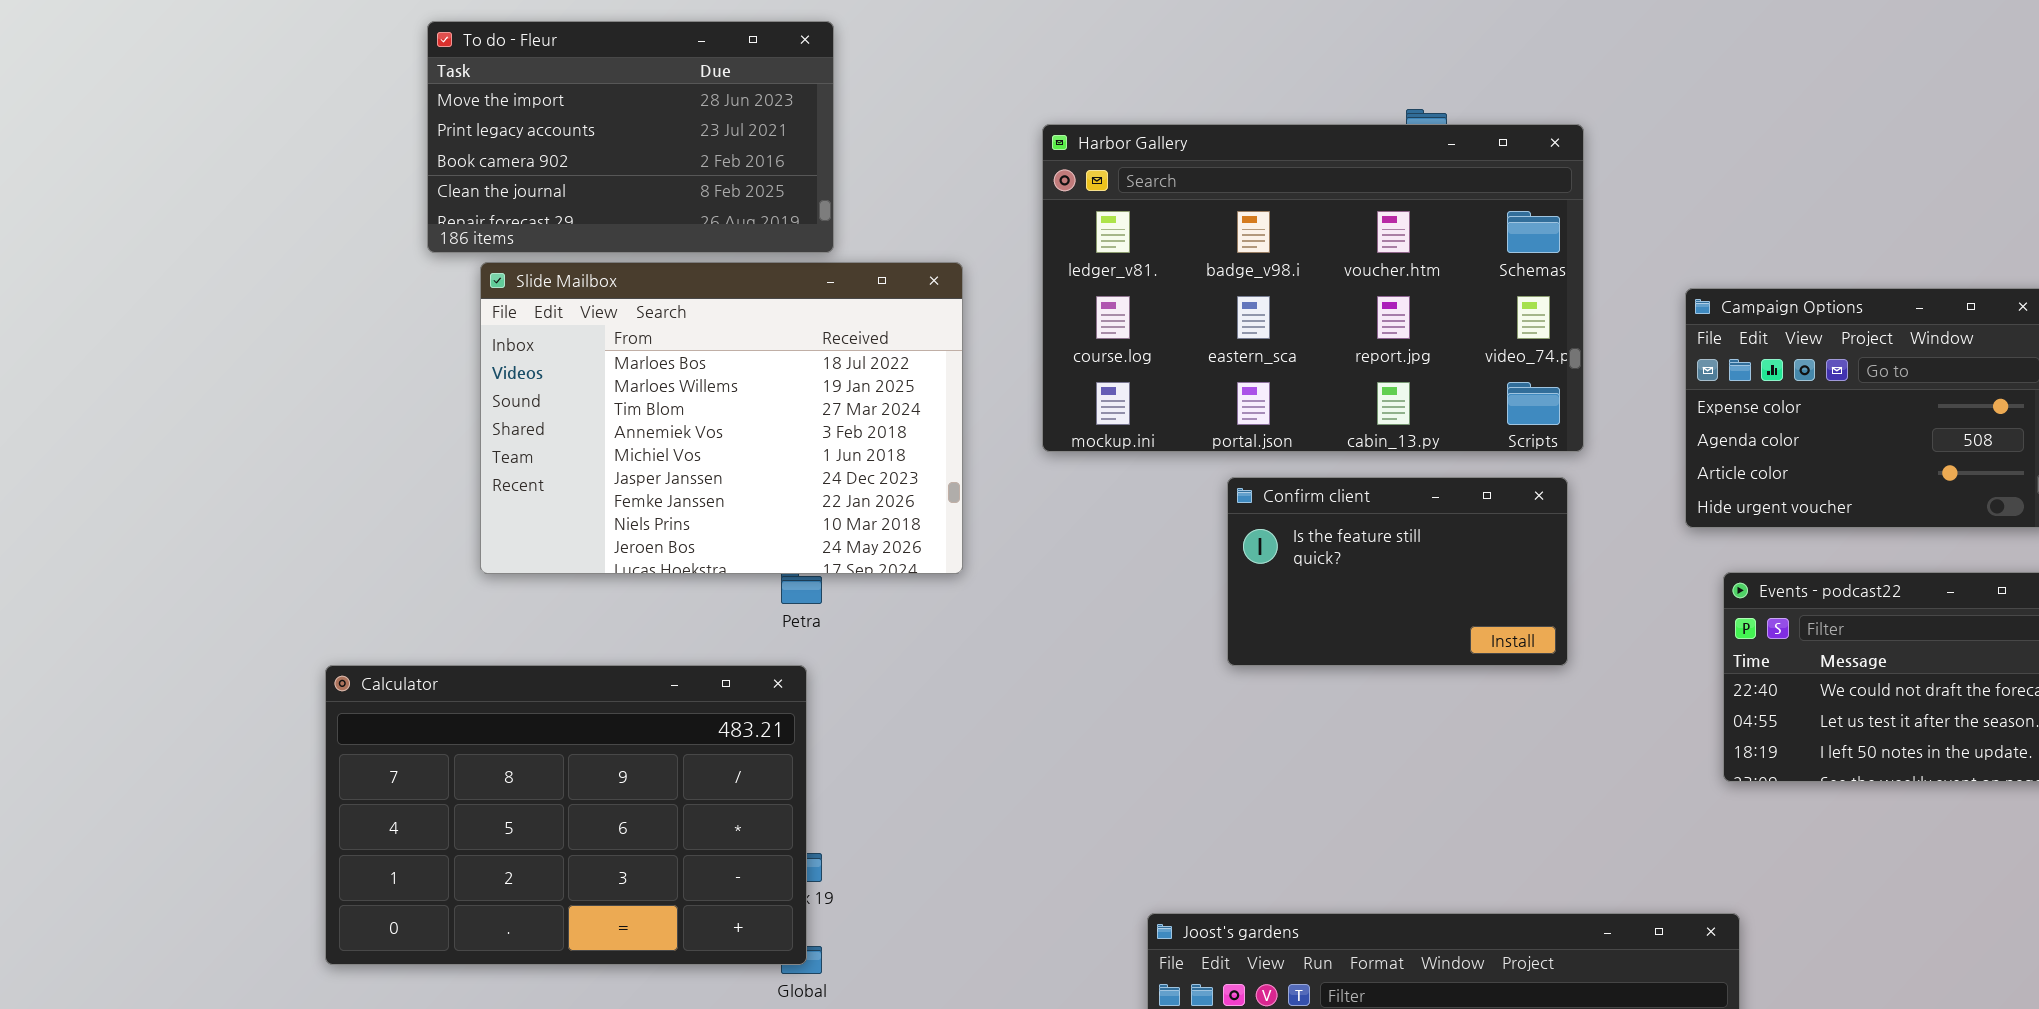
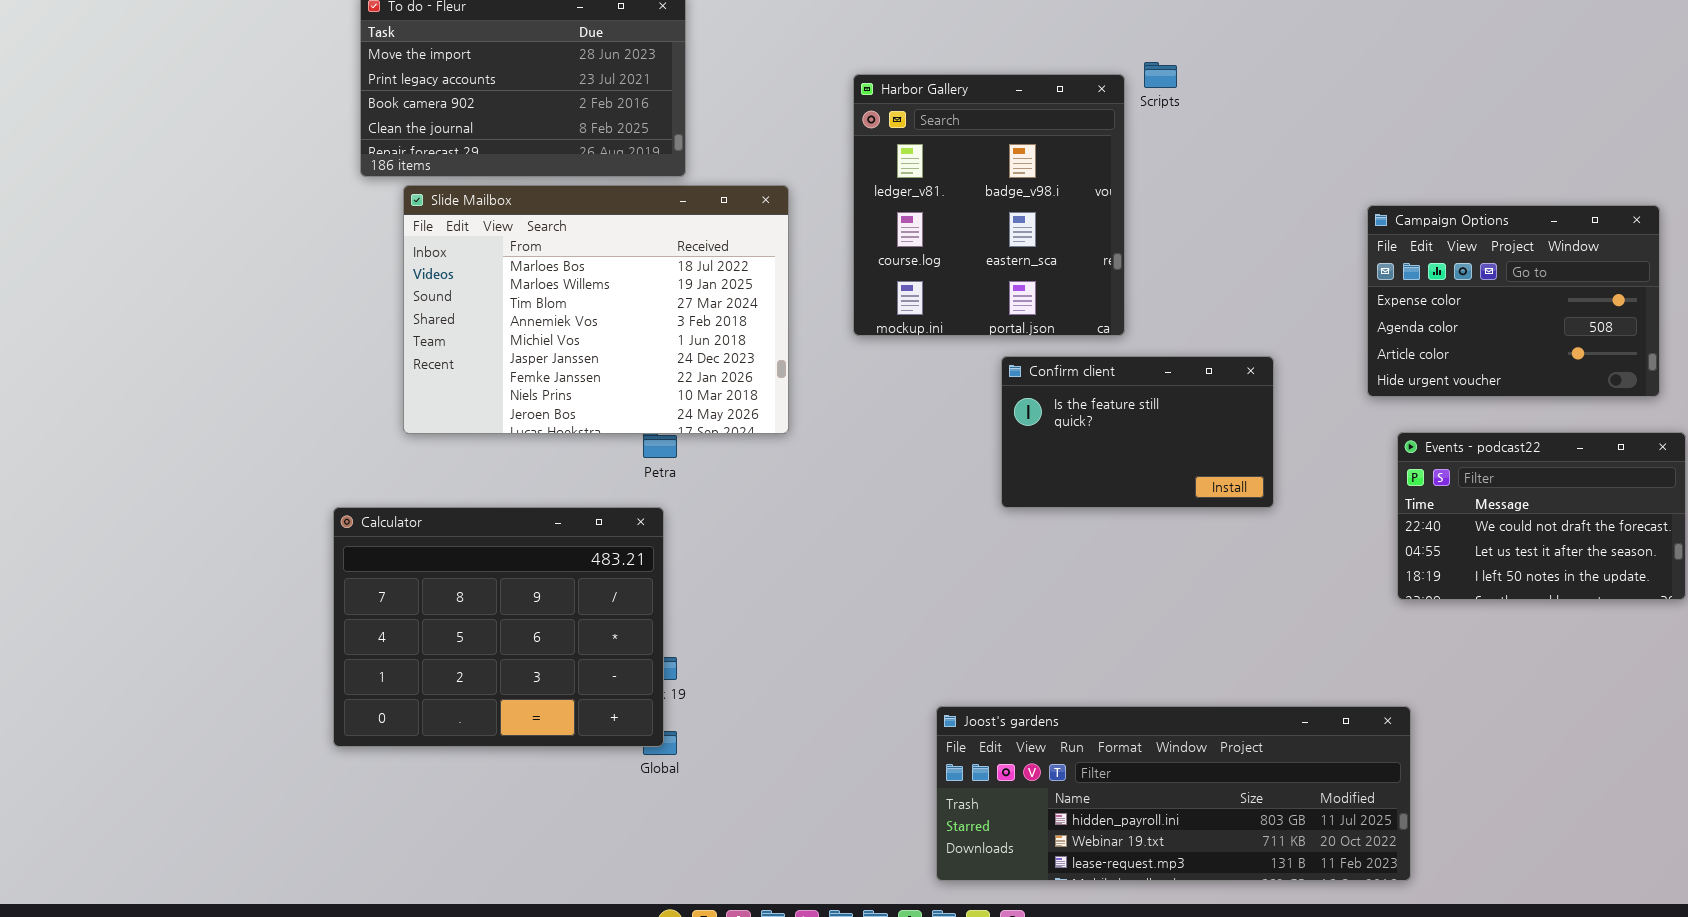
Harbor Gallery: [1042,124,1584,452] -> [853,74,1125,336], resized
Calculator: [325,665,807,965] -> [333,507,664,747], resized

